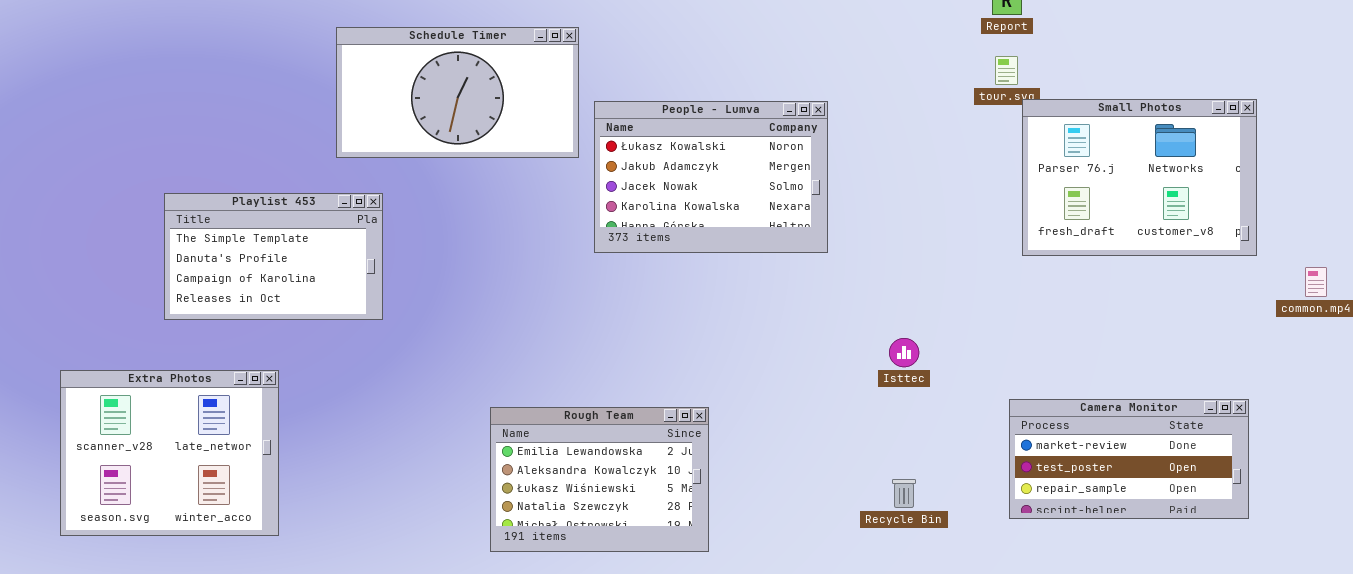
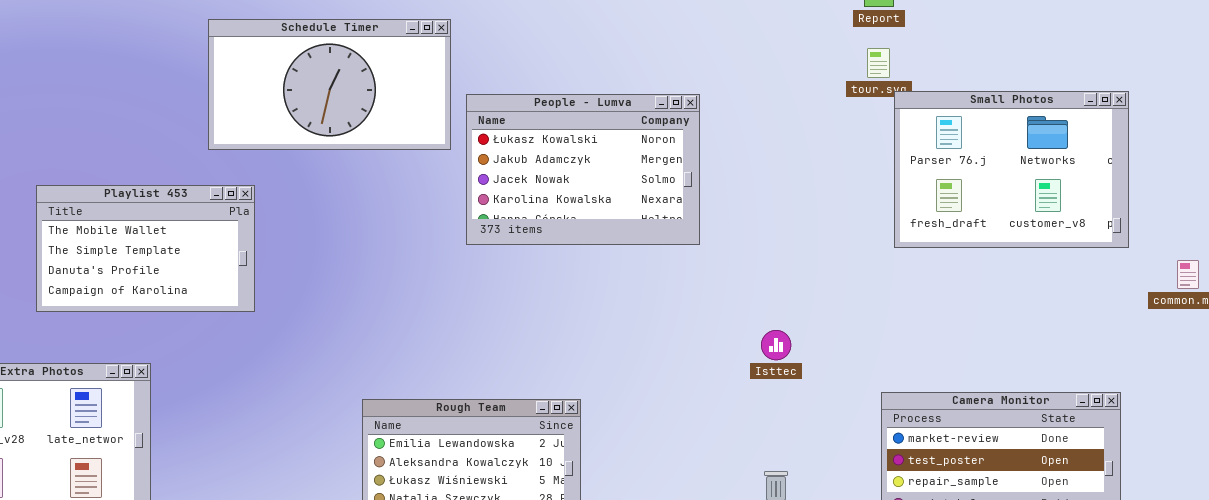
Playlist 453: [164,193,383,320] -> [36,185,255,312], scrolled up 1 row

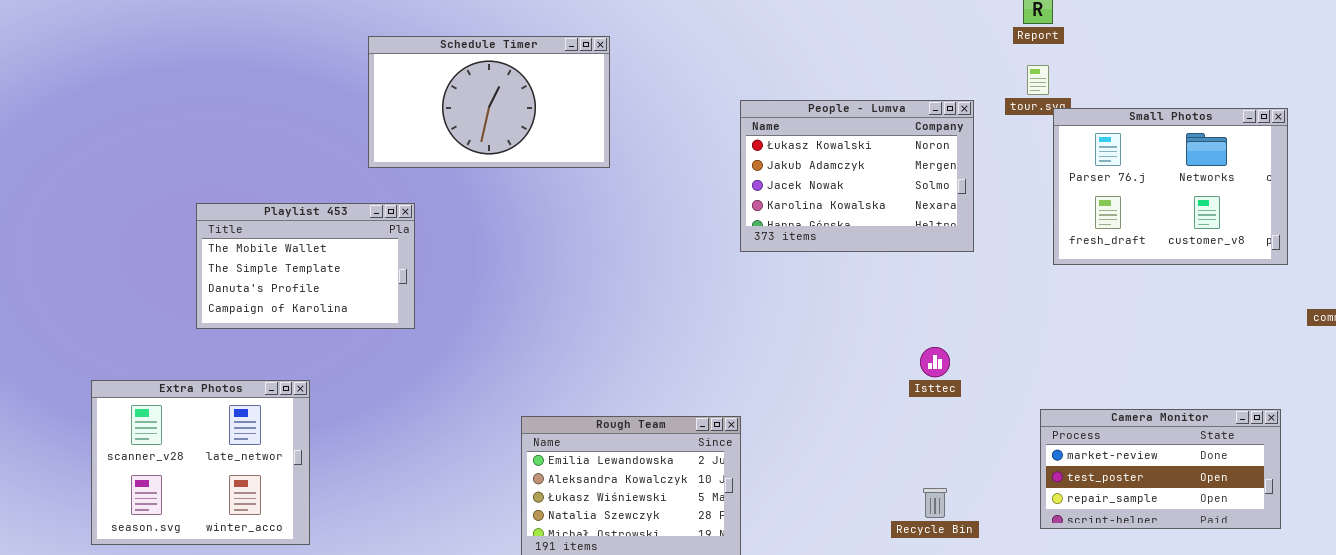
People - Lumva: [466,94,700,245] -> [740,100,974,252], moved

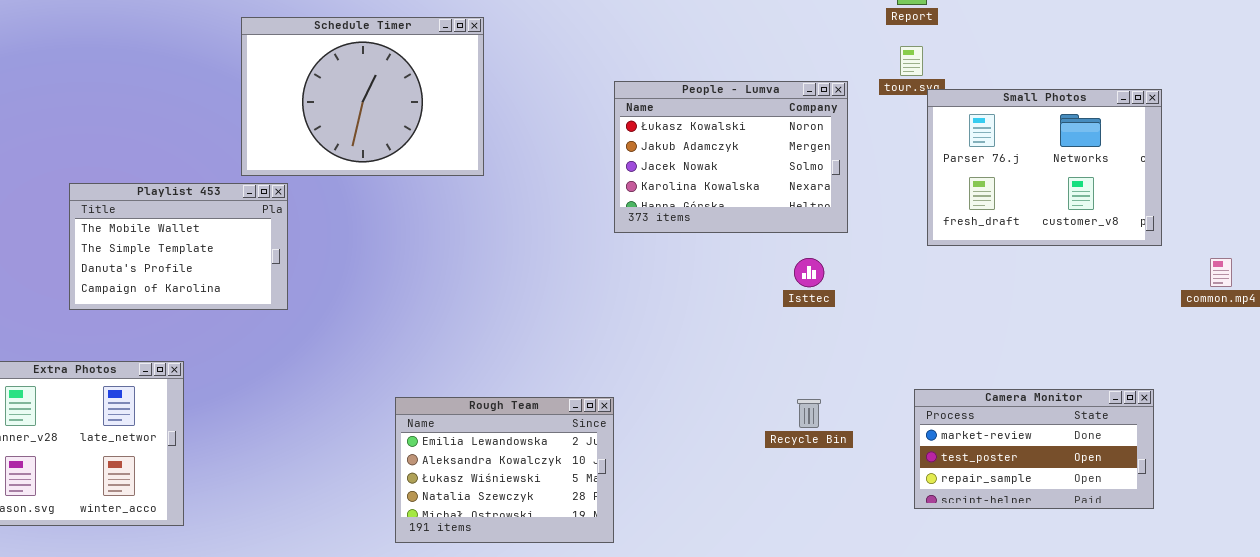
Schedule Timer: [368,36,610,168] -> [241,17,484,176], resized
Isttec: [920,347,950,377] -> [794,258,824,287], moved
Recycle Bin: [923,488,947,518] -> [797,399,821,428], moved

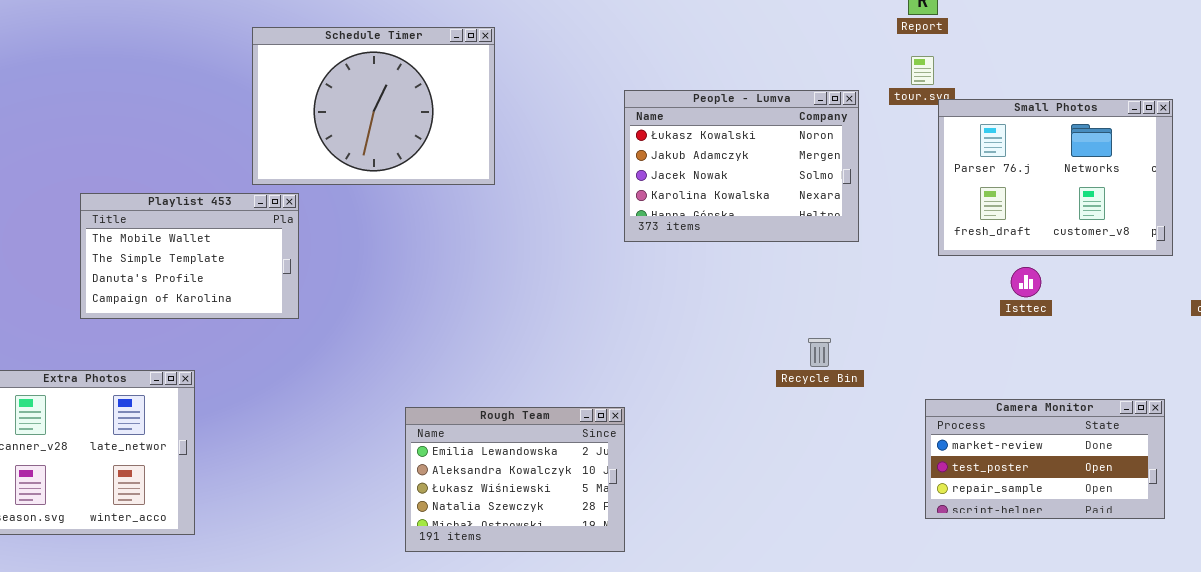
Isttec: [794,258,824,287] -> [1011,267,1041,297], moved
Recycle Bin: [797,399,821,428] -> [808,338,831,367], moved

